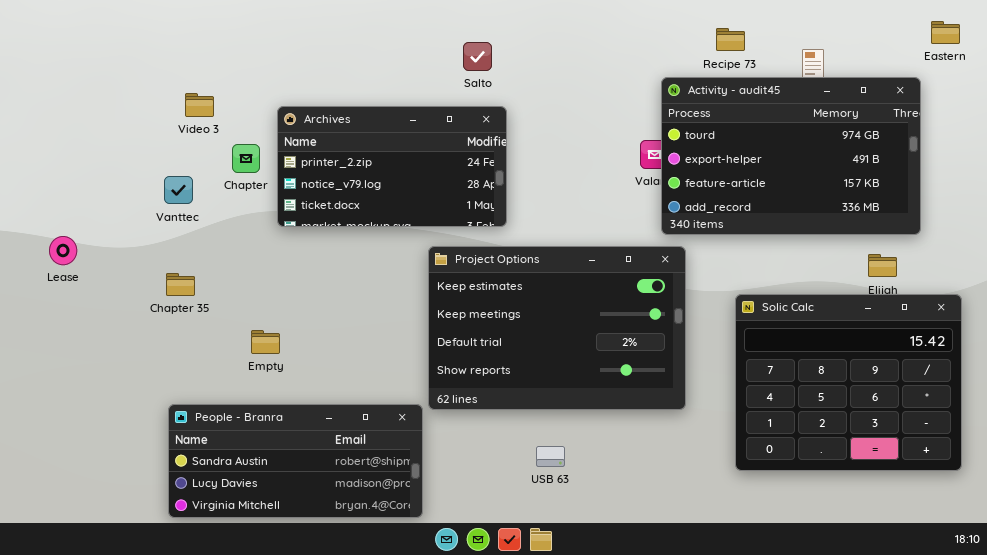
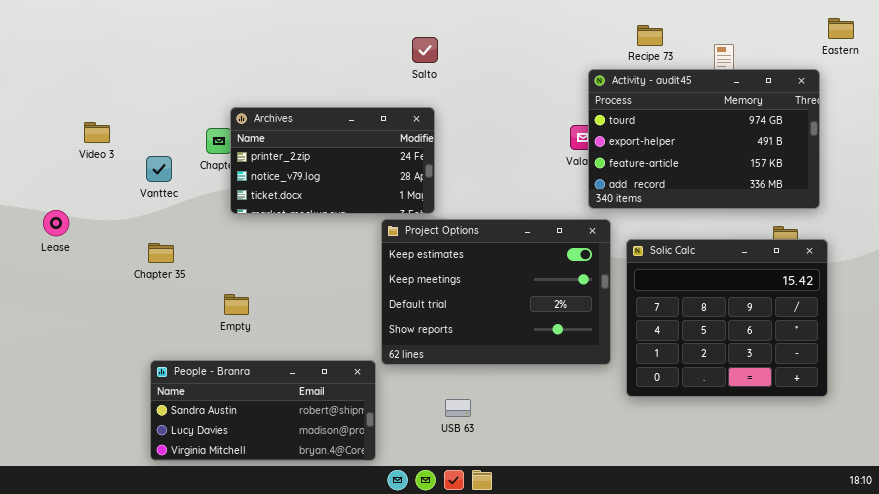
Video 3: [185,93,214,117] -> [84,122,110,143], moved
Archives: [277,106,507,227] -> [230,107,435,214], moved
Solic Calc: [735,294,962,471] -> [626,239,828,397], moved
USB 63: [536,446,565,467] -> [445,399,471,417], moved

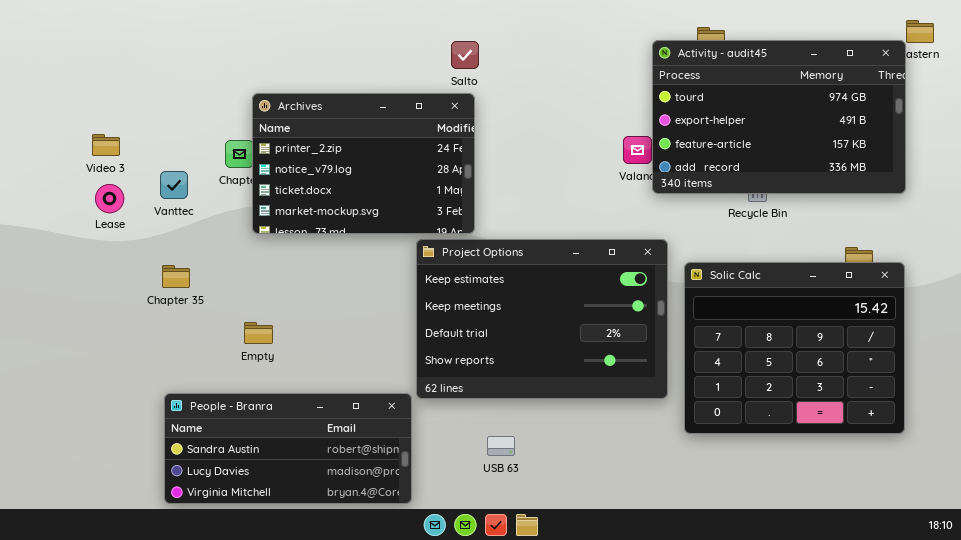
Activity - audit45: [588,69,820,209] -> [652,40,906,194], moved
Archives: [230,107,435,214] -> [252,93,475,234], resized
Lease: [43,210,69,236] -> [95,184,124,213], moved

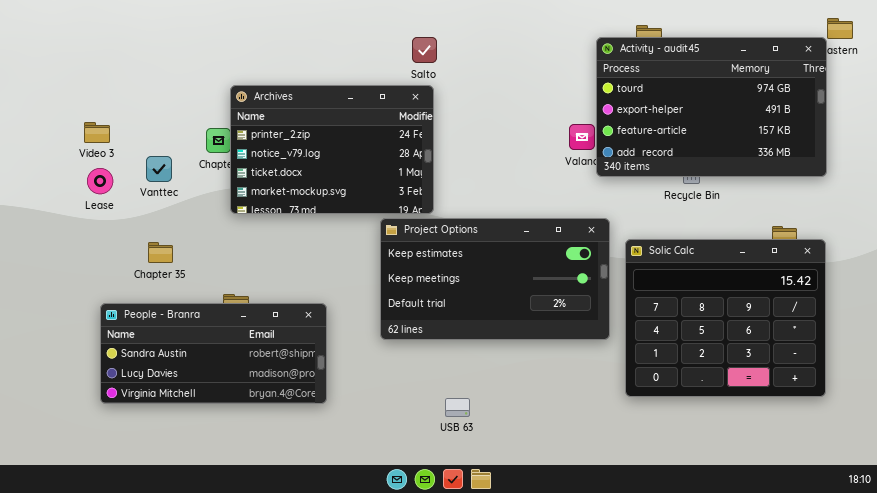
Project Options: [416,239,668,399] -> [380,218,610,340], resized
People - Branra: [164,393,412,504] -> [100,303,327,404], moved

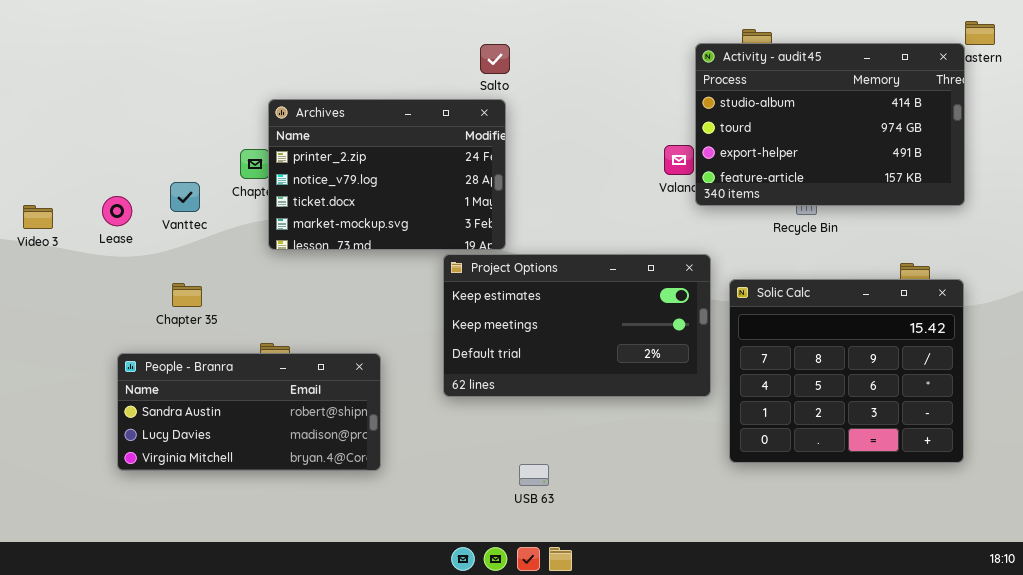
Activity - audit45: [596,37,827,177] -> [695,43,965,206], scrolled up 1 row
Video 3: [84,122,110,143] -> [23,205,53,229], moved

